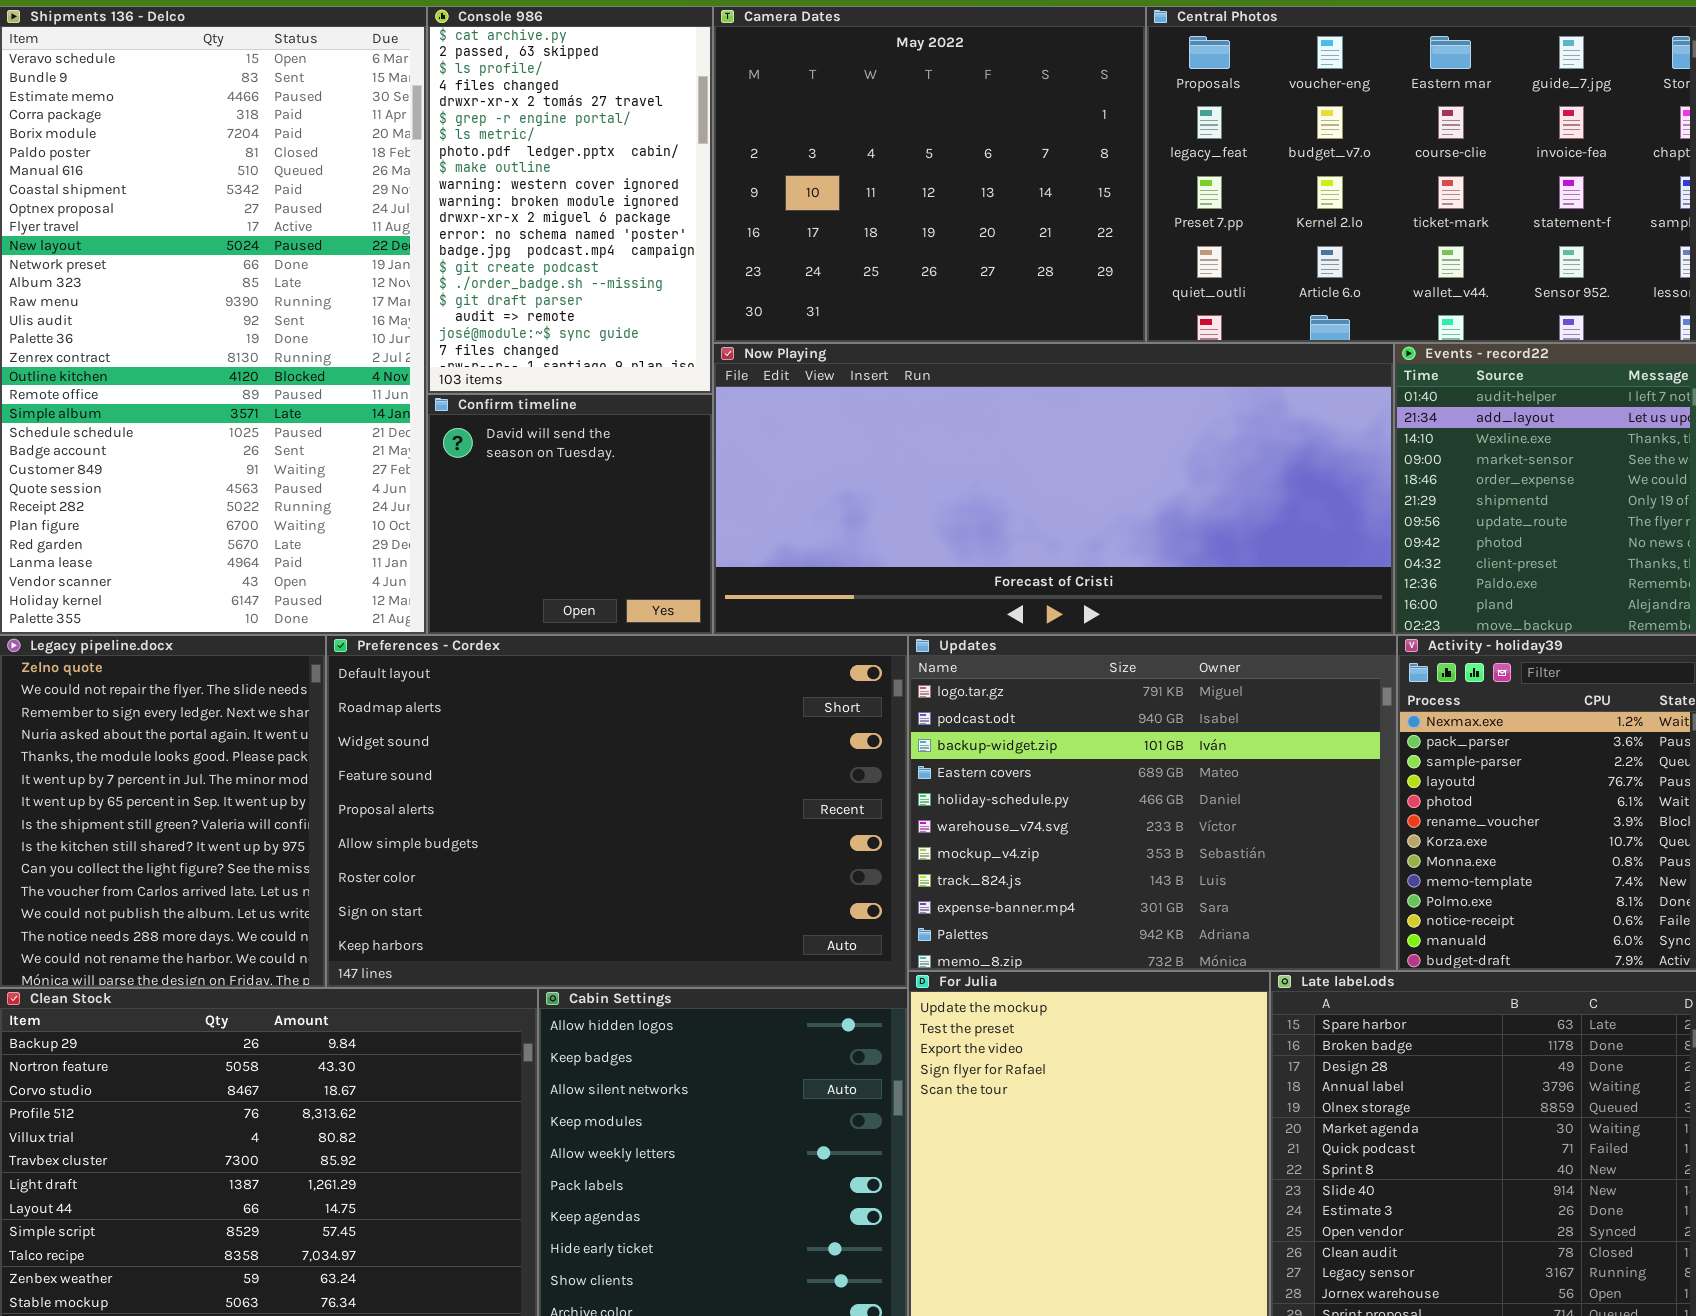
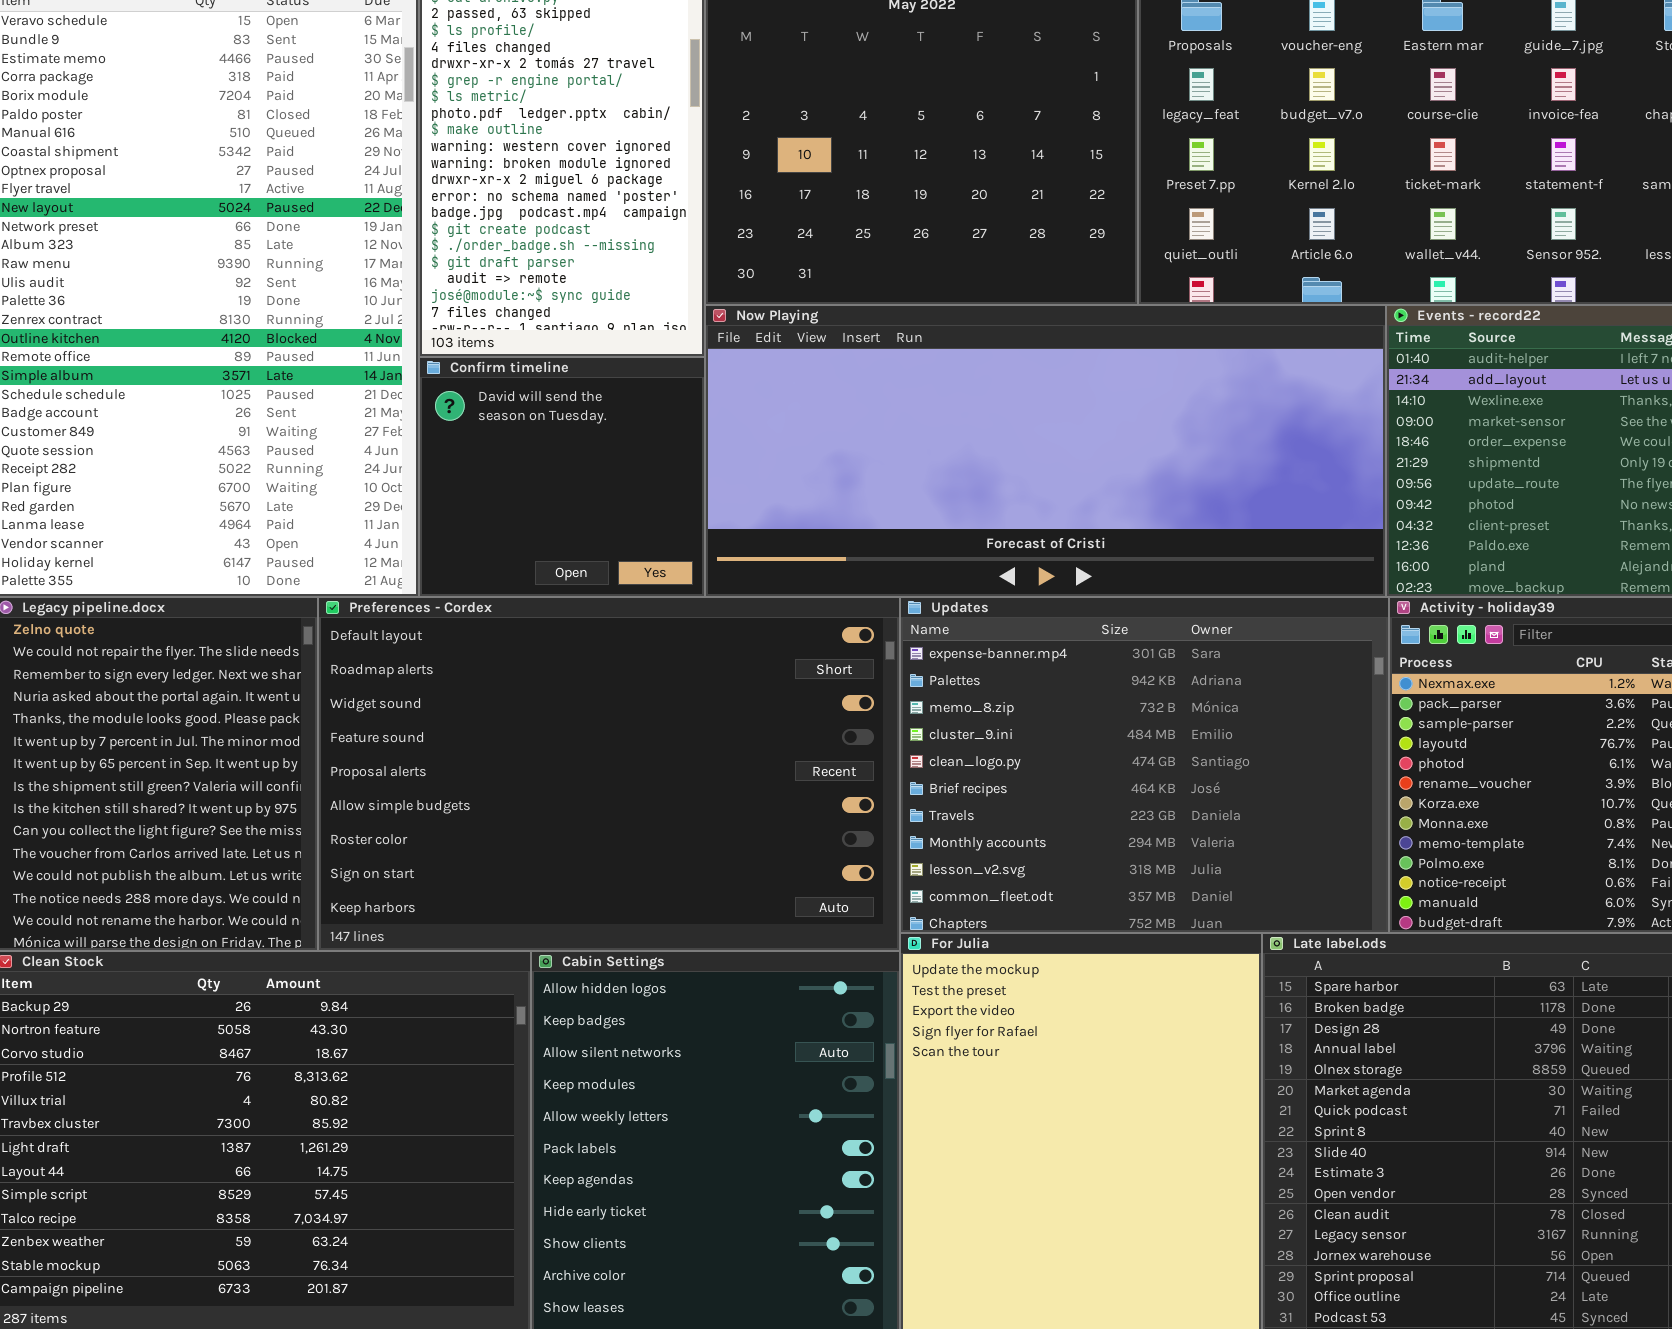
Updates: [908,635,1397,971] -> [900,597,1389,933], scrolled down 8 rows

